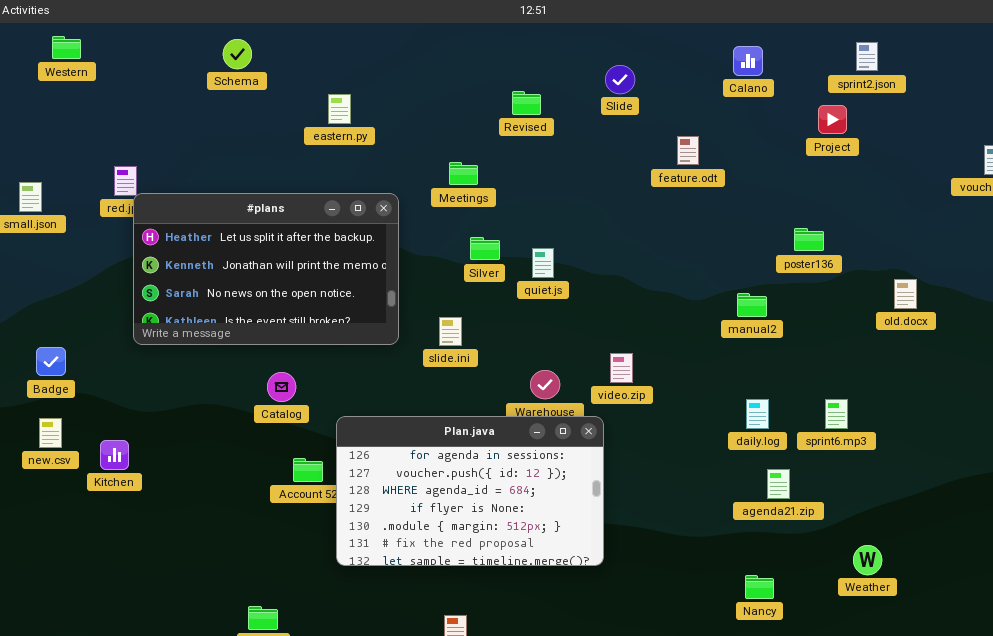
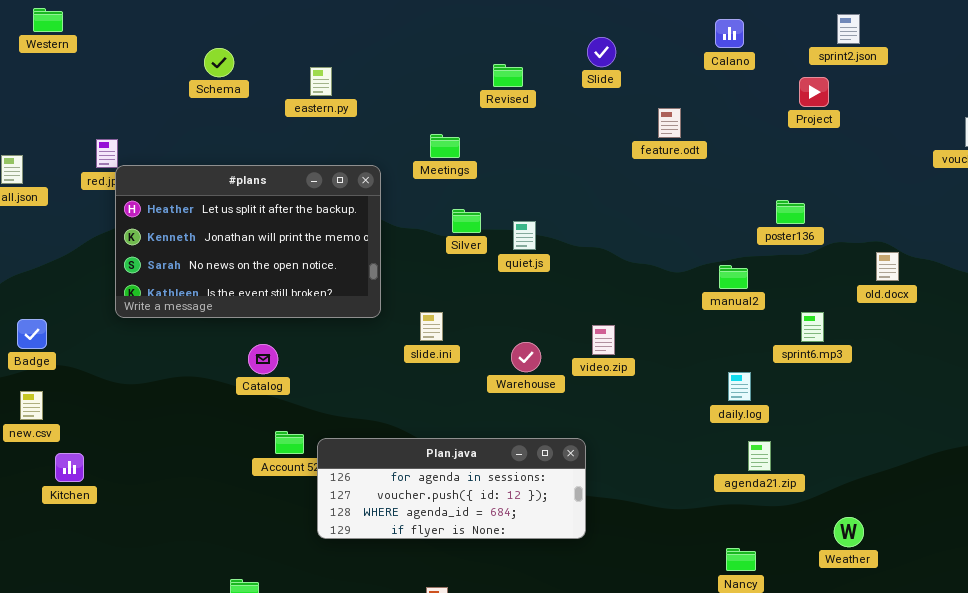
Schema: [223,39,252,69] -> [204,48,234,77], moved
slide.ini: [439,317,462,346] -> [420,312,443,341], moved
sprint6.mp3: [825,399,848,429] -> [801,312,824,342], moved
Plan.java: [336,416,604,566] -> [317,438,586,539], resized
Kitchen: [100,440,129,470] -> [55,453,84,482], moved

